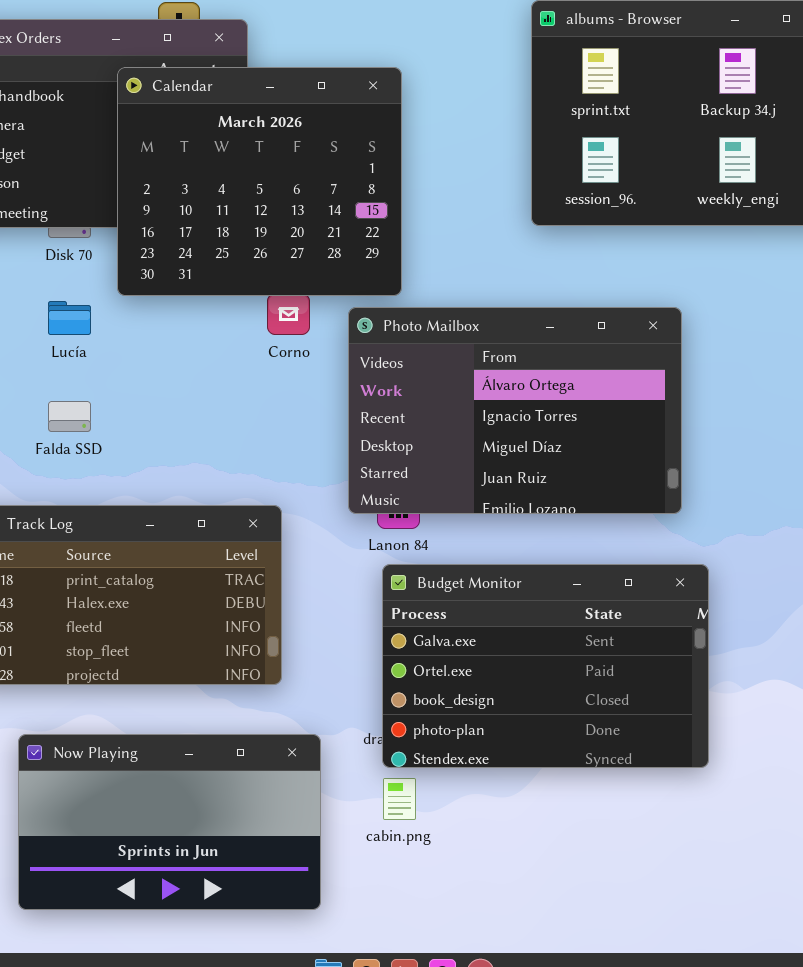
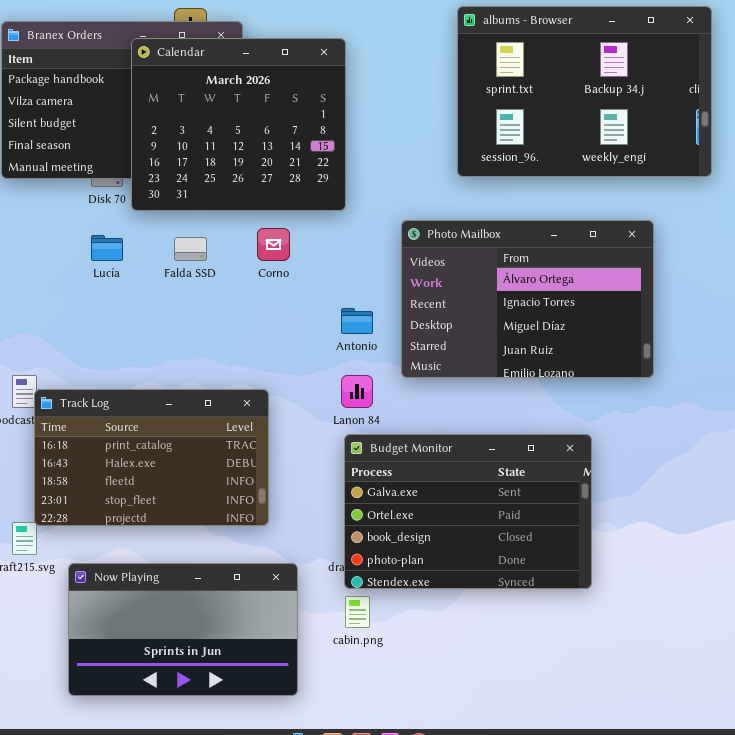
Calendar: [117,67,402,296] -> [131,38,346,211], moved
Photo Mailbox: [348,307,682,514] -> [401,220,654,378], moved
Falda SSD: [48,401,91,432] -> [174,237,207,261], moved

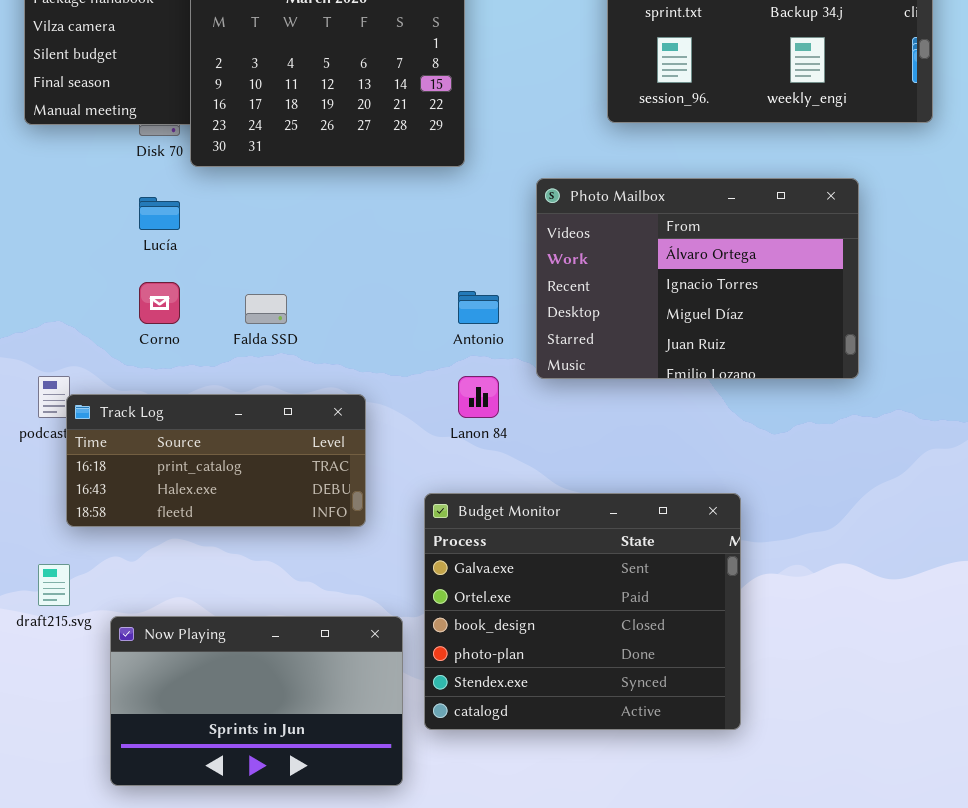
Corno: [257,228,290,261] -> [139,282,180,324], moved
Falda SSD: [174,237,207,261] -> [245,294,287,324], moved
Track Log: [34,389,269,526] -> [66,394,366,527], resized
Budget Monitor: [344,434,592,589] -> [424,493,741,730], moved, resized

